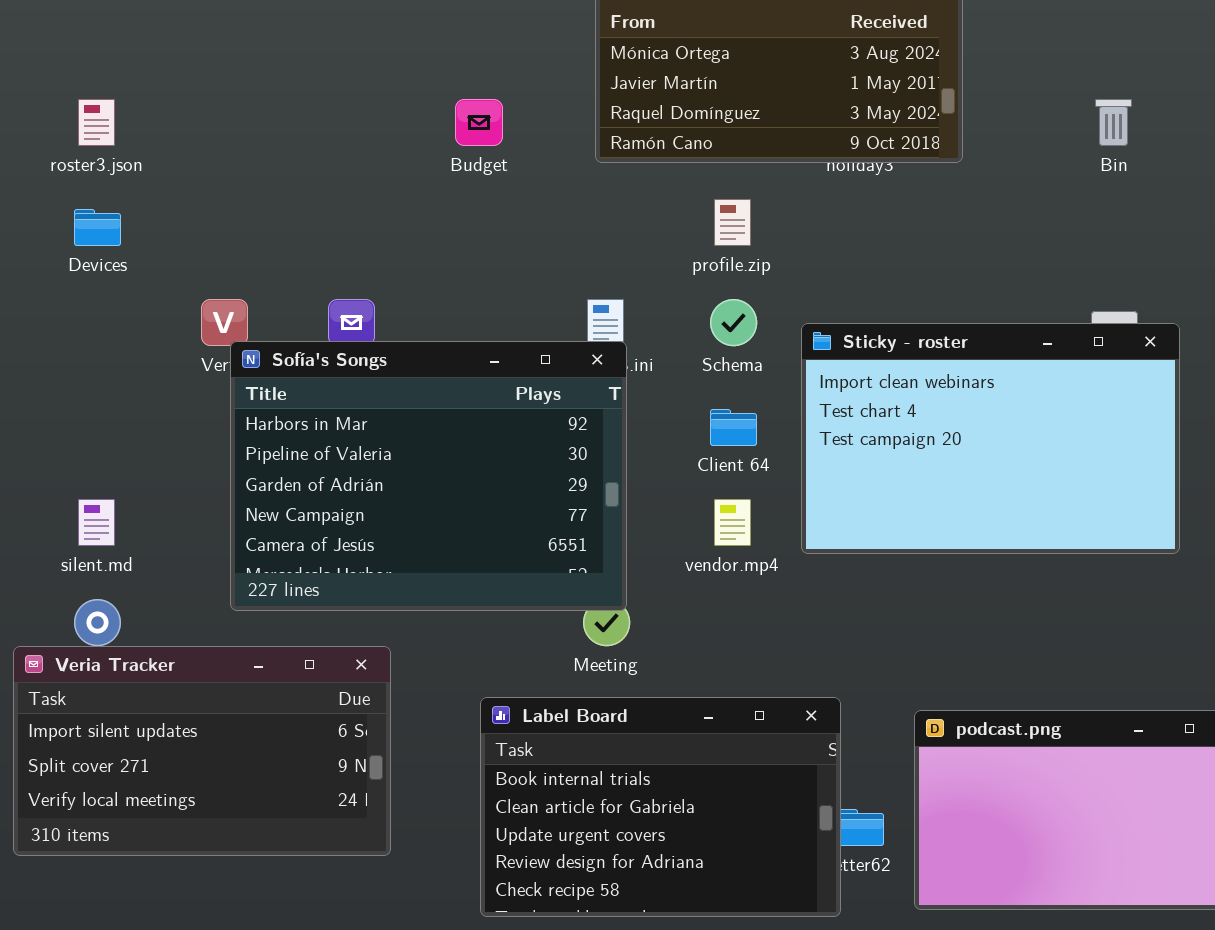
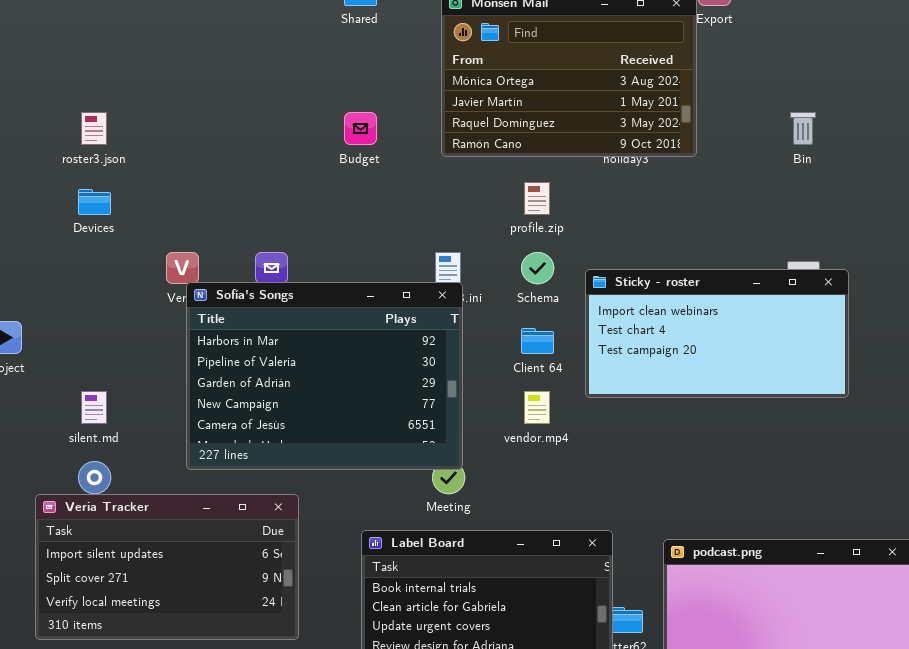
Sticky - roster: [801,323,1180,554] -> [585,269,849,398], resized

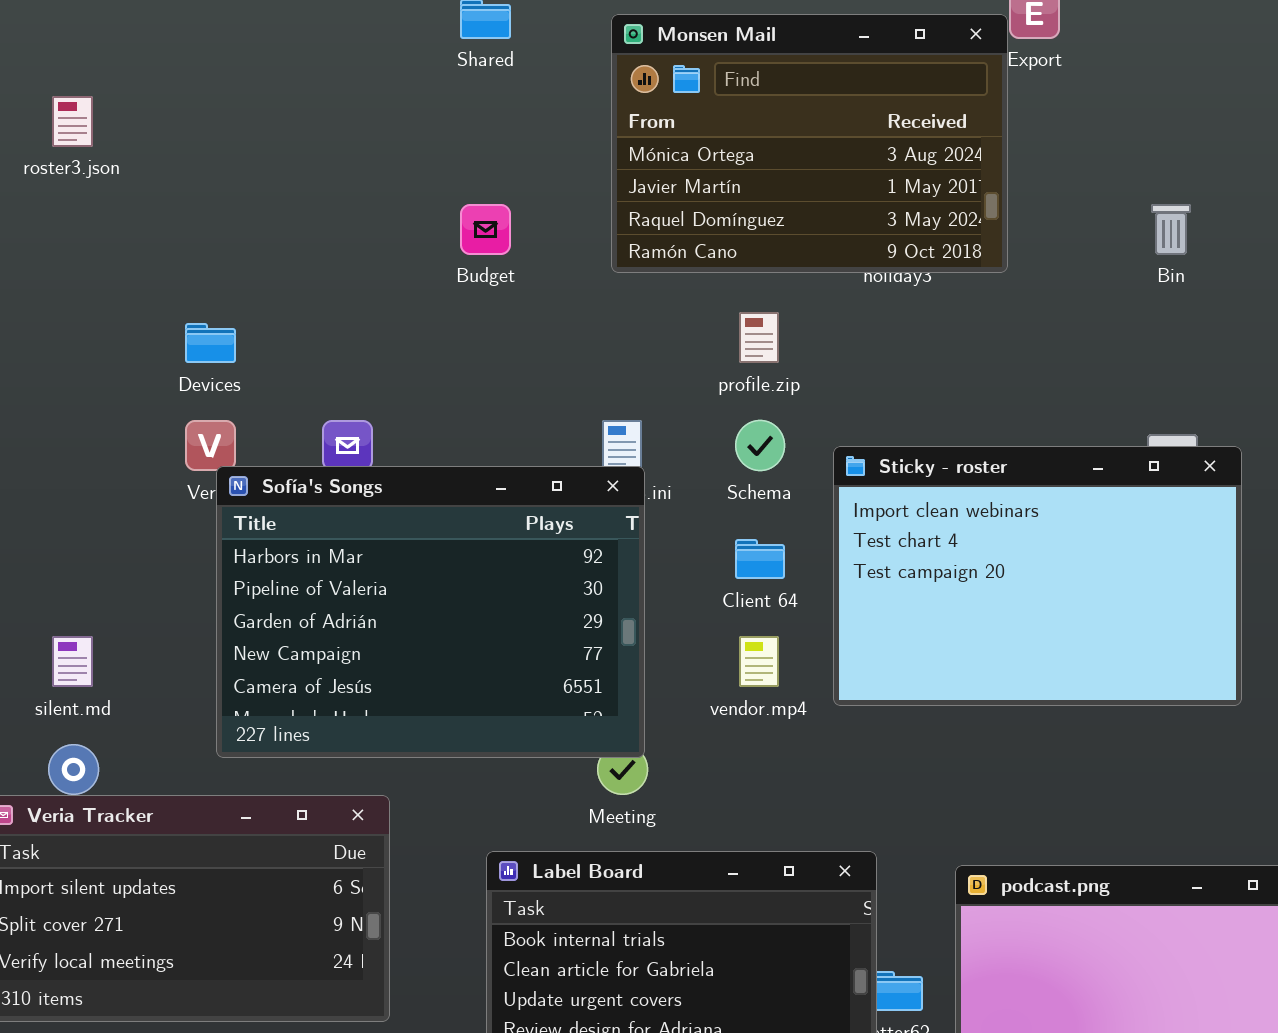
roster3.json: [81,112,107,145] -> [52,96,93,147], moved
Devices: [78,189,111,215] -> [185,323,236,363], moved
Sticky - roster: [585,269,849,398] -> [833,446,1242,706], resized

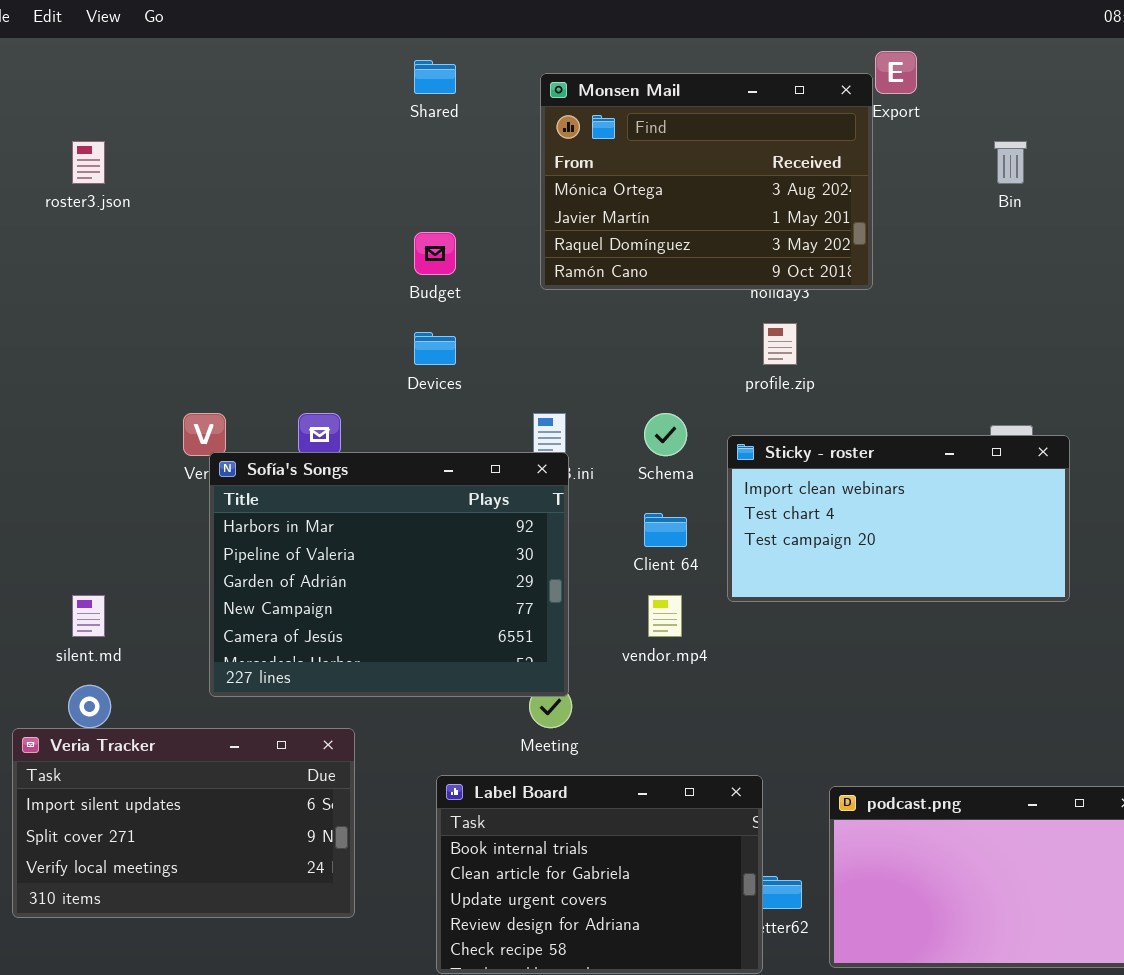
Bin: [1151,204,1191,255] -> [994,141,1027,184], moved
profile.zip: [739,312,779,363] -> [763,323,797,365], moved
Devices: [185,323,236,363] -> [414,332,456,365], moved
Sticky - roster: [833,446,1242,706] -> [727,435,1070,602], resized

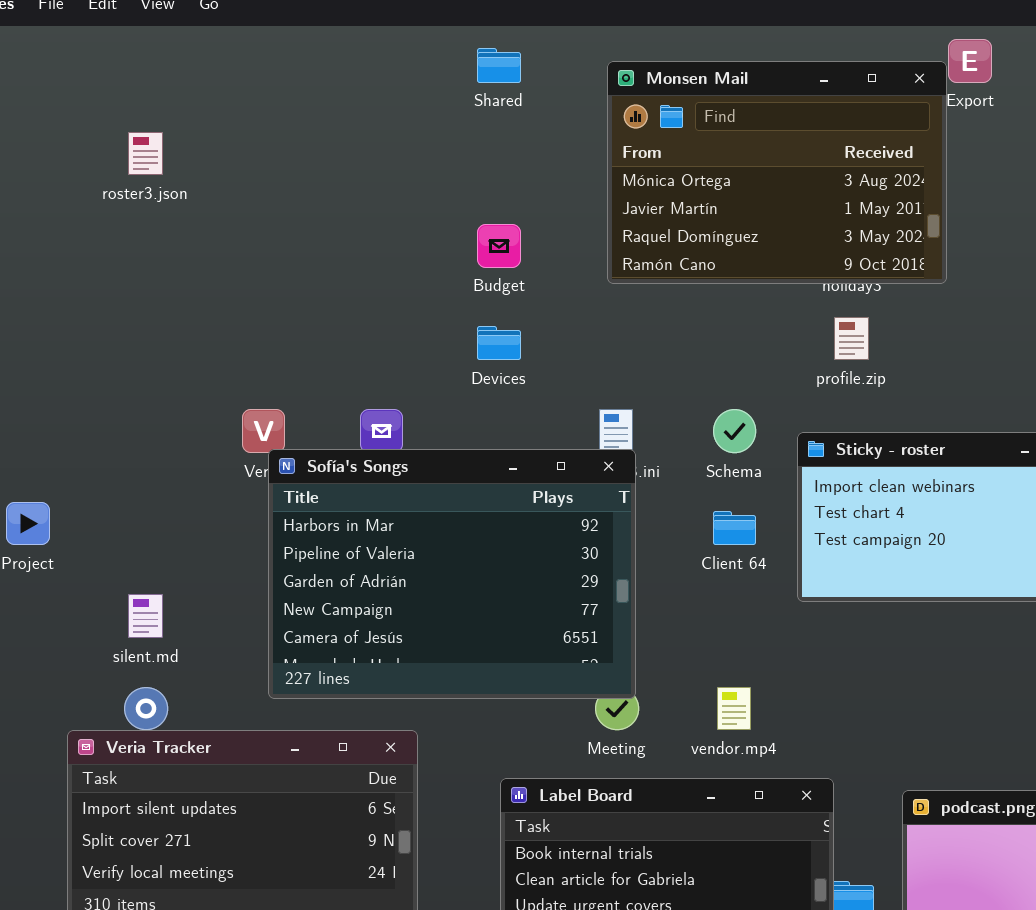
vendor.mp4: [648,595,682,637] -> [717,687,751,730], moved

